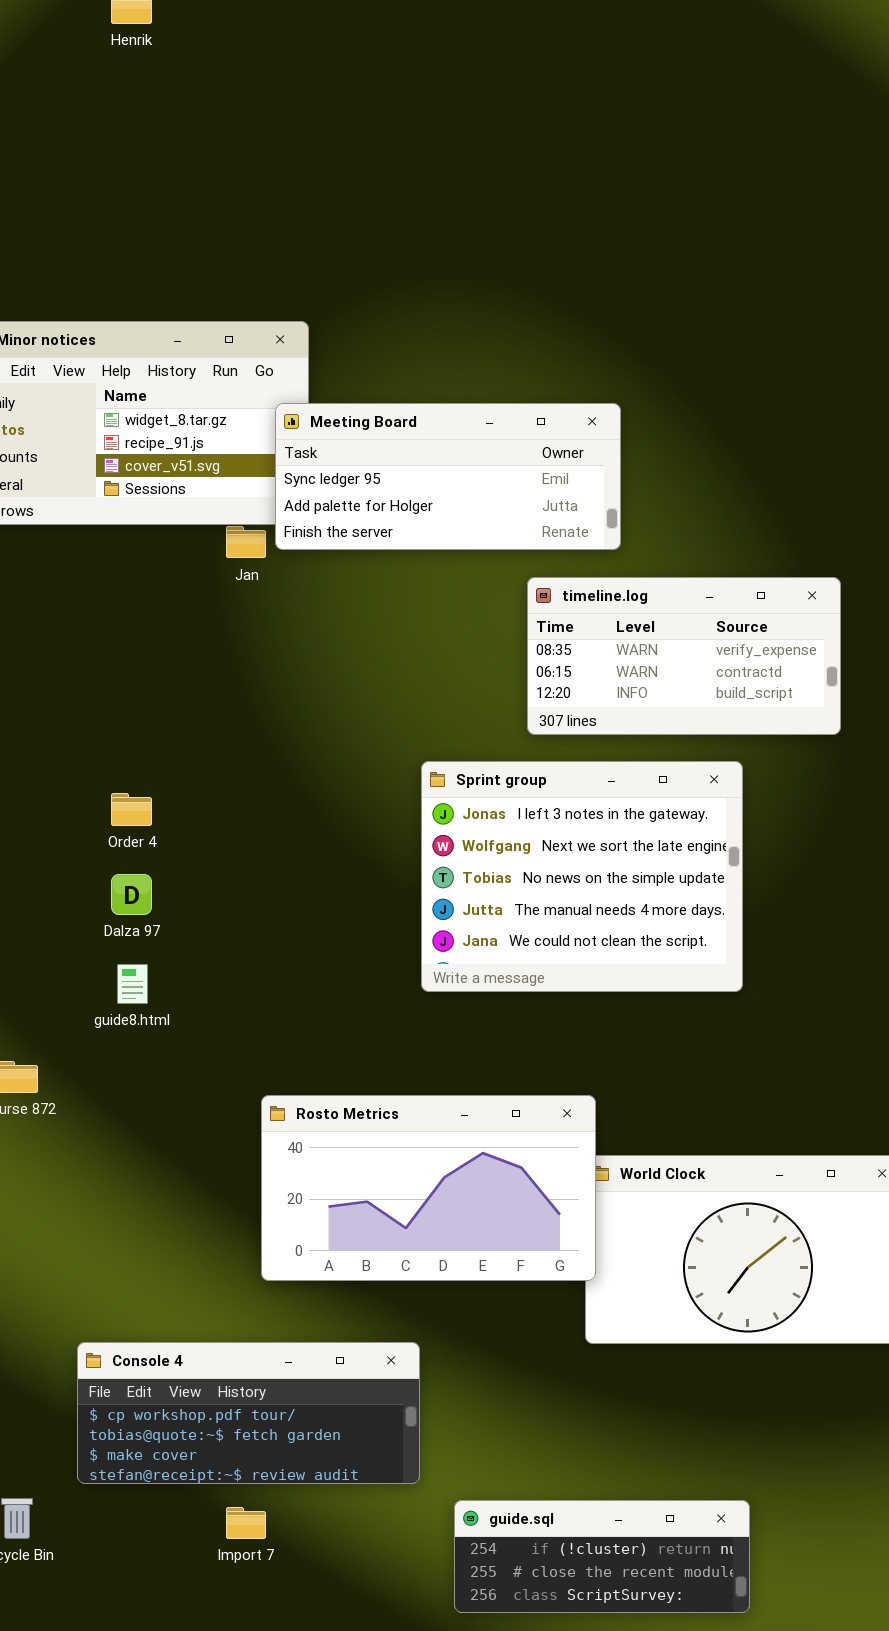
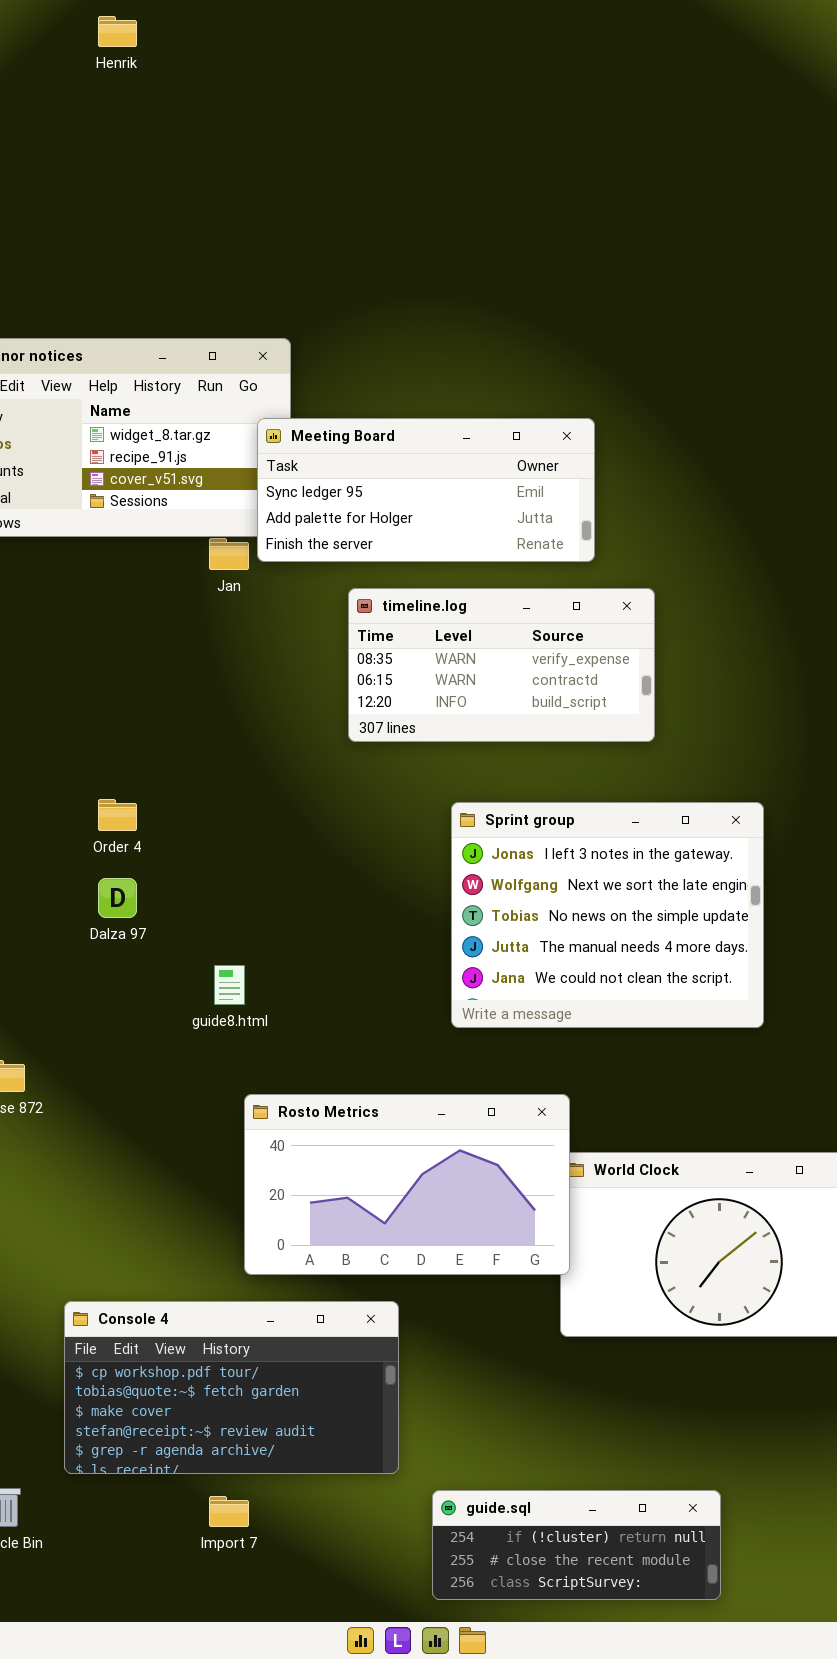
timeline.log: [527,577,841,735] -> [348,588,655,742], moved
Sprint group: [421,761,743,992] -> [451,802,764,1028], moved
guide8.html: [117,964,148,1004] -> [214,965,245,1005], moved
Console 4: [77,1342,420,1484] -> [64,1301,399,1474], resized

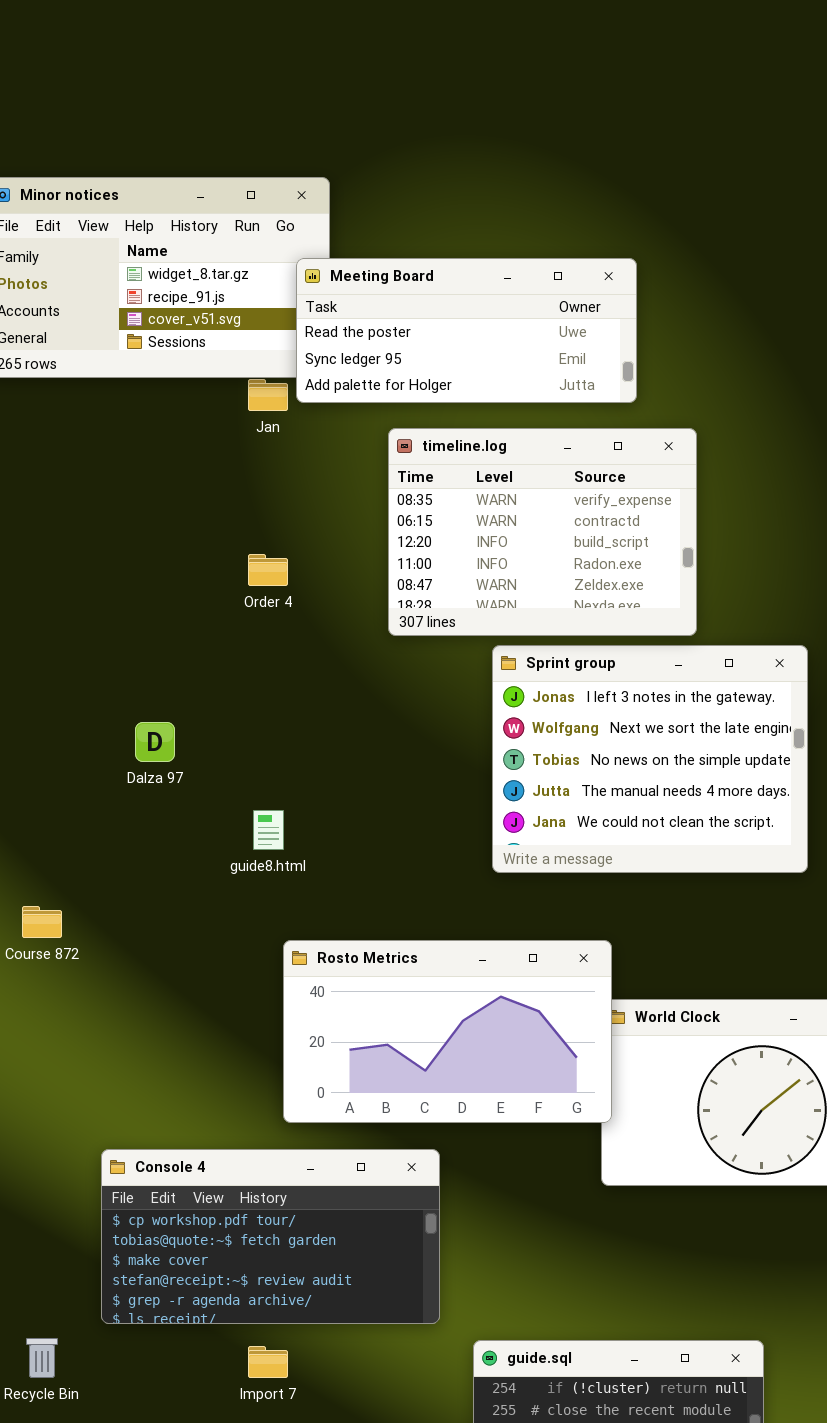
Meeting Board: [257,418,595,562] -> [296,258,637,403], scrolled up 1 row
timeline.log: [348,588,655,742] -> [388,428,697,636], resized
Order 4: [98,799,137,831] -> [248,554,288,586], moved

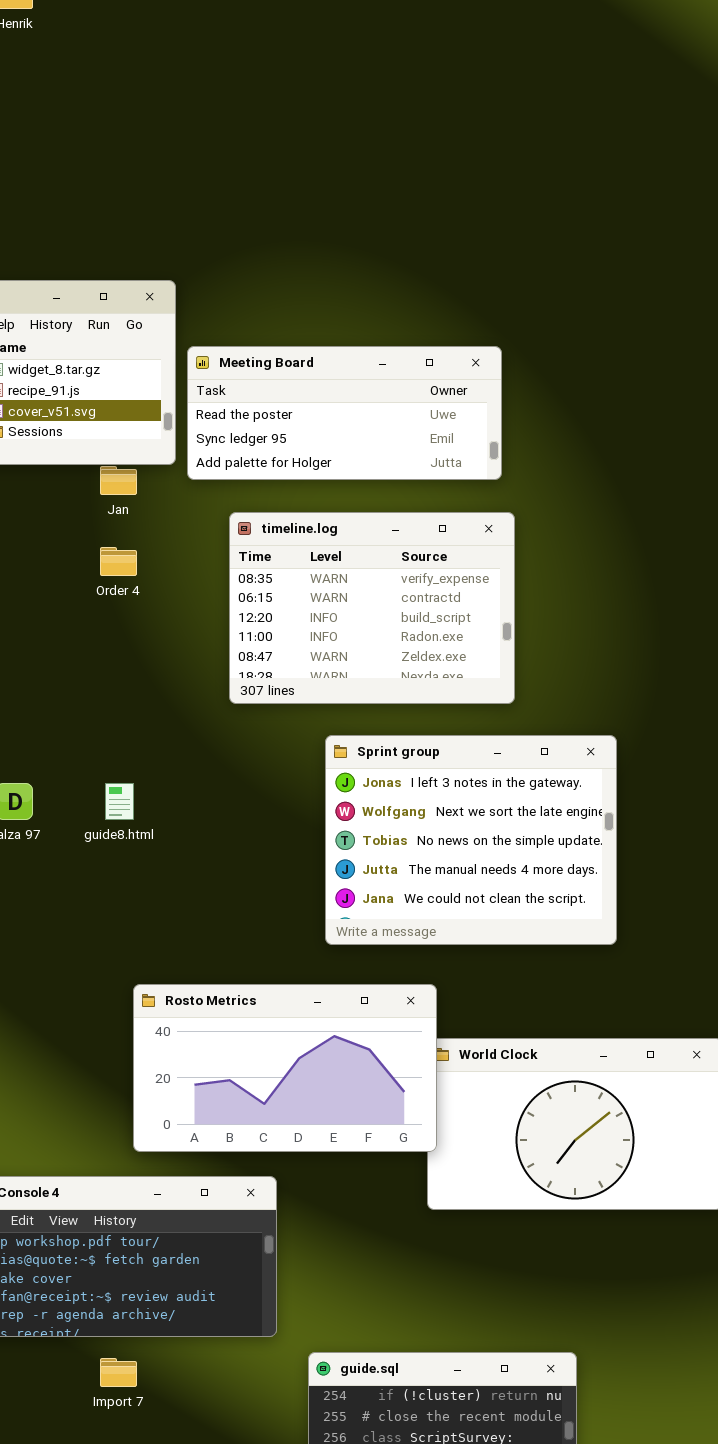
Meeting Board: [296,258,637,403] -> [187,346,502,480], moved
Order 4: [248,554,288,586] -> [100,547,137,576], moved
Sprint group: [492,645,808,873] -> [325,735,617,945], moved
guide8.html: [253,810,284,850] -> [105,783,134,820], moved

